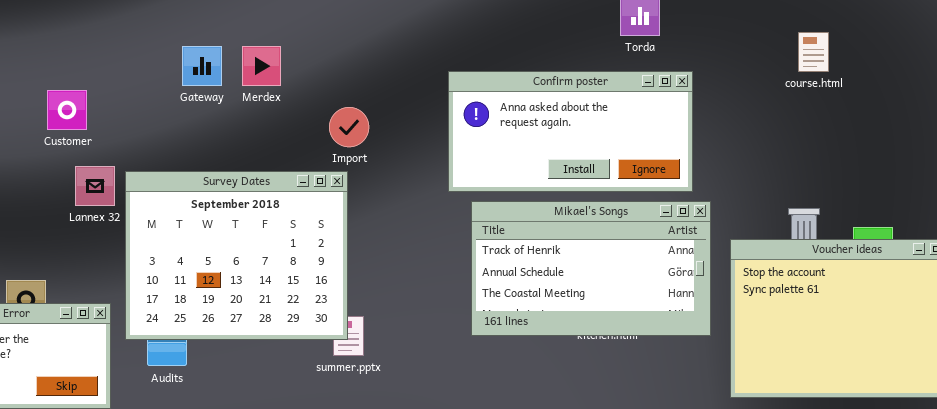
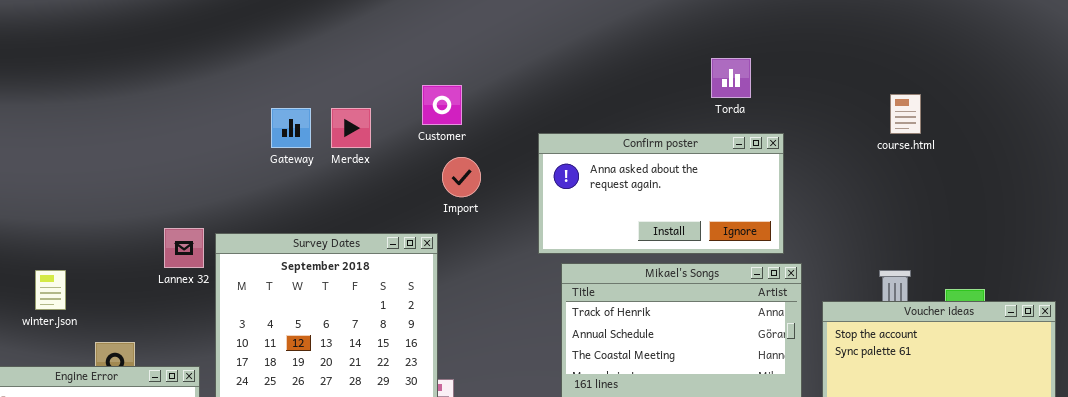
Customer: [47,90,87,130] -> [422,85,462,125], moved
Import: [329,107,369,147] -> [442,157,481,197], moved

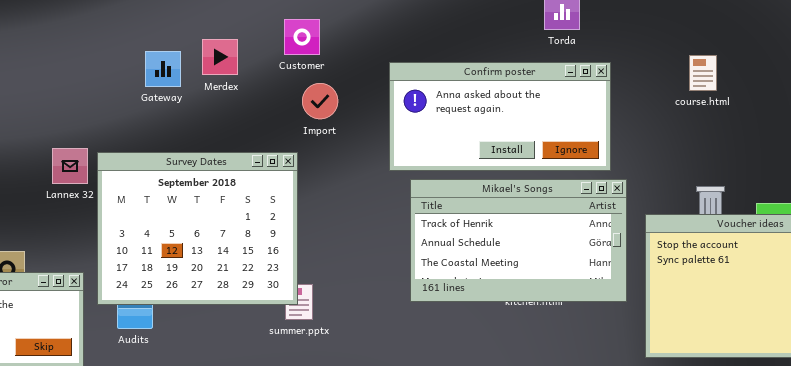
course.html: [890,94,921,134] -> [689,55,717,91], moved
Gateway: [271,108,311,148] -> [145,51,181,87], moved

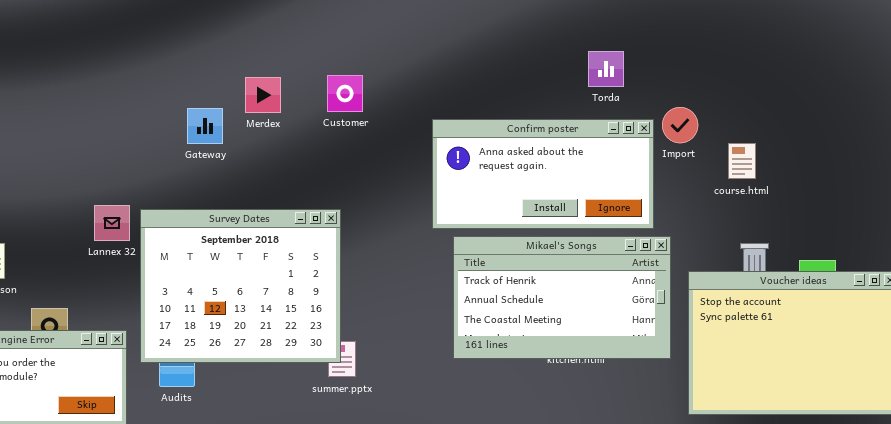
Merdex: [202,39,238,75] -> [245,77,281,113], moved
course.html: [689,55,717,91] -> [728,143,756,179], moved
Import: [302,83,338,119] -> [662,107,698,143], moved

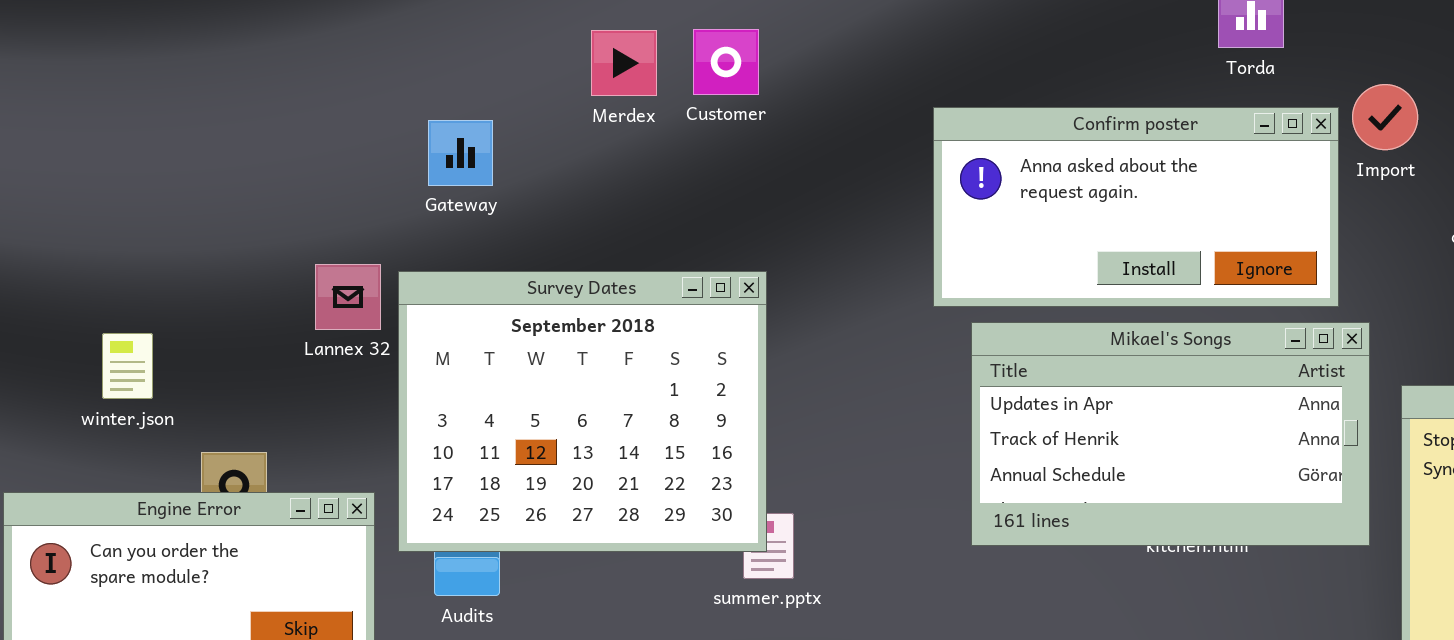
Customer: [327,75,363,112] -> [693,29,759,95], moved
Gateway: [187,108,223,144] -> [428,120,493,186], moved
Mikael's Songs: [453,236,671,359] -> [971,322,1370,546], scrolled up 1 row

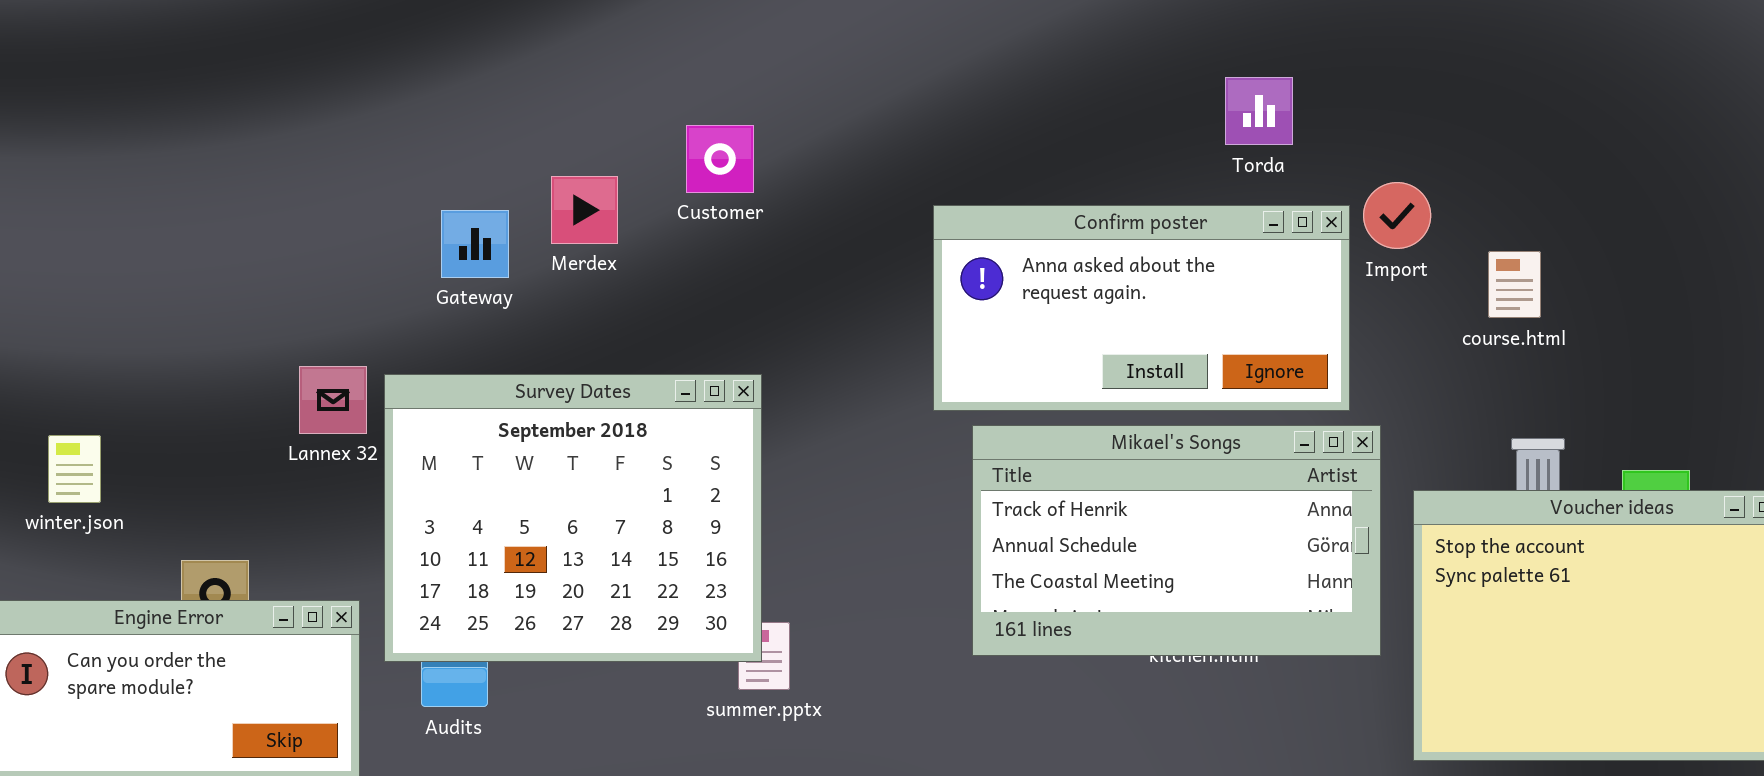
Merdex: [591,30,657,96] -> [551,176,618,244], moved
Gateway: [428,120,493,186] -> [441,210,509,278], moved
Mikael's Songs: [971,322,1370,546] -> [972,425,1381,656], scrolled down 1 row
winter.json: [102,333,153,399] -> [48,435,101,503], moved

